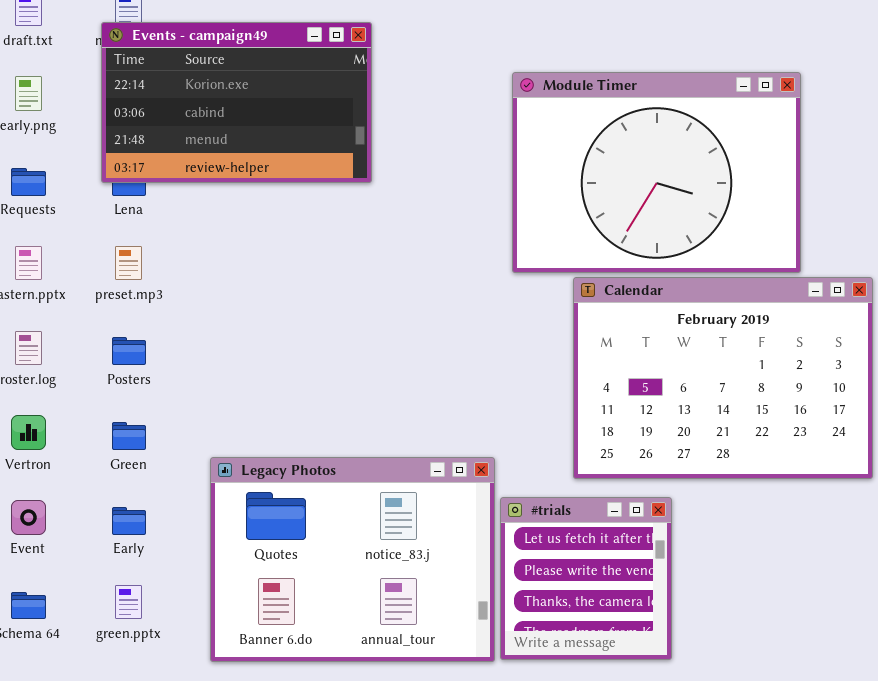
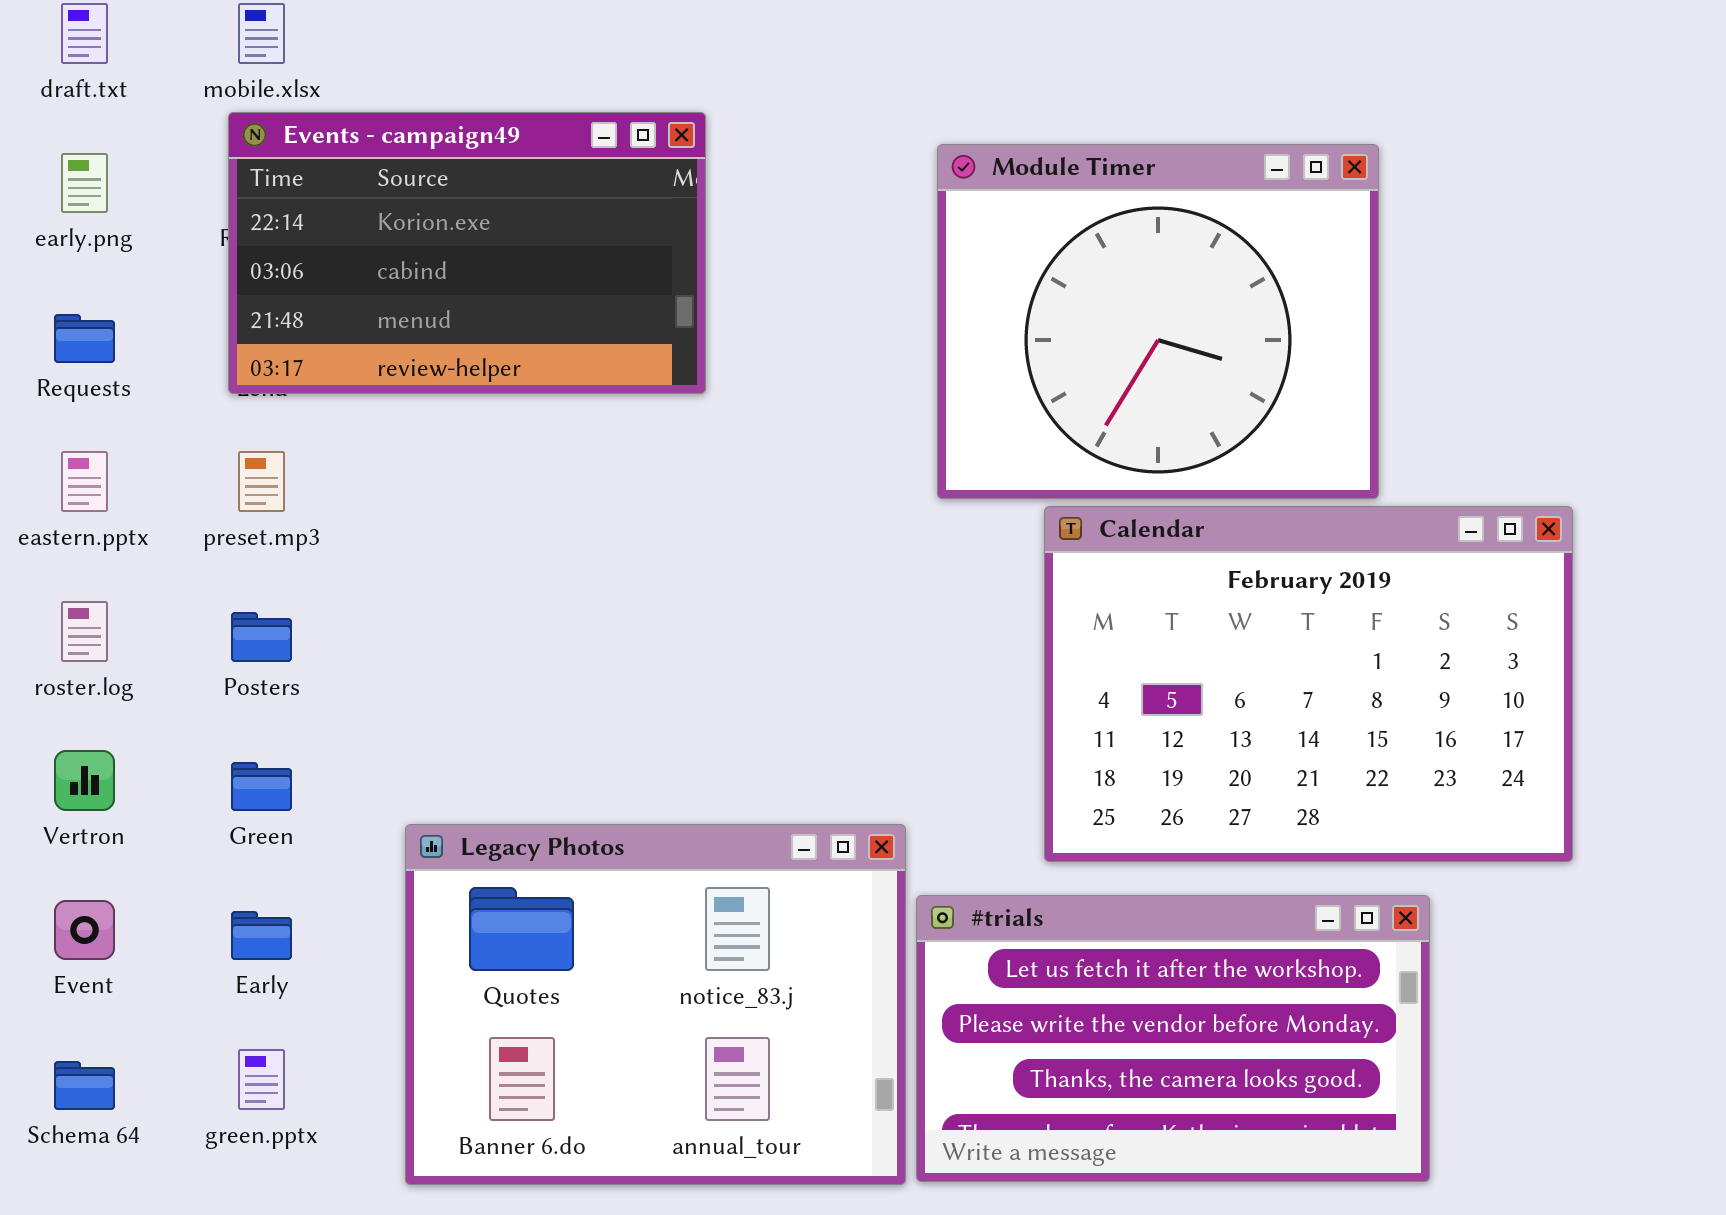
Events - campaign49: [101,22,372,183] -> [228,112,706,394], moved
Module Timer: [512,72,801,273] -> [937,144,1379,499], resized
#trials: [500,497,672,660] -> [916,895,1430,1182], resized

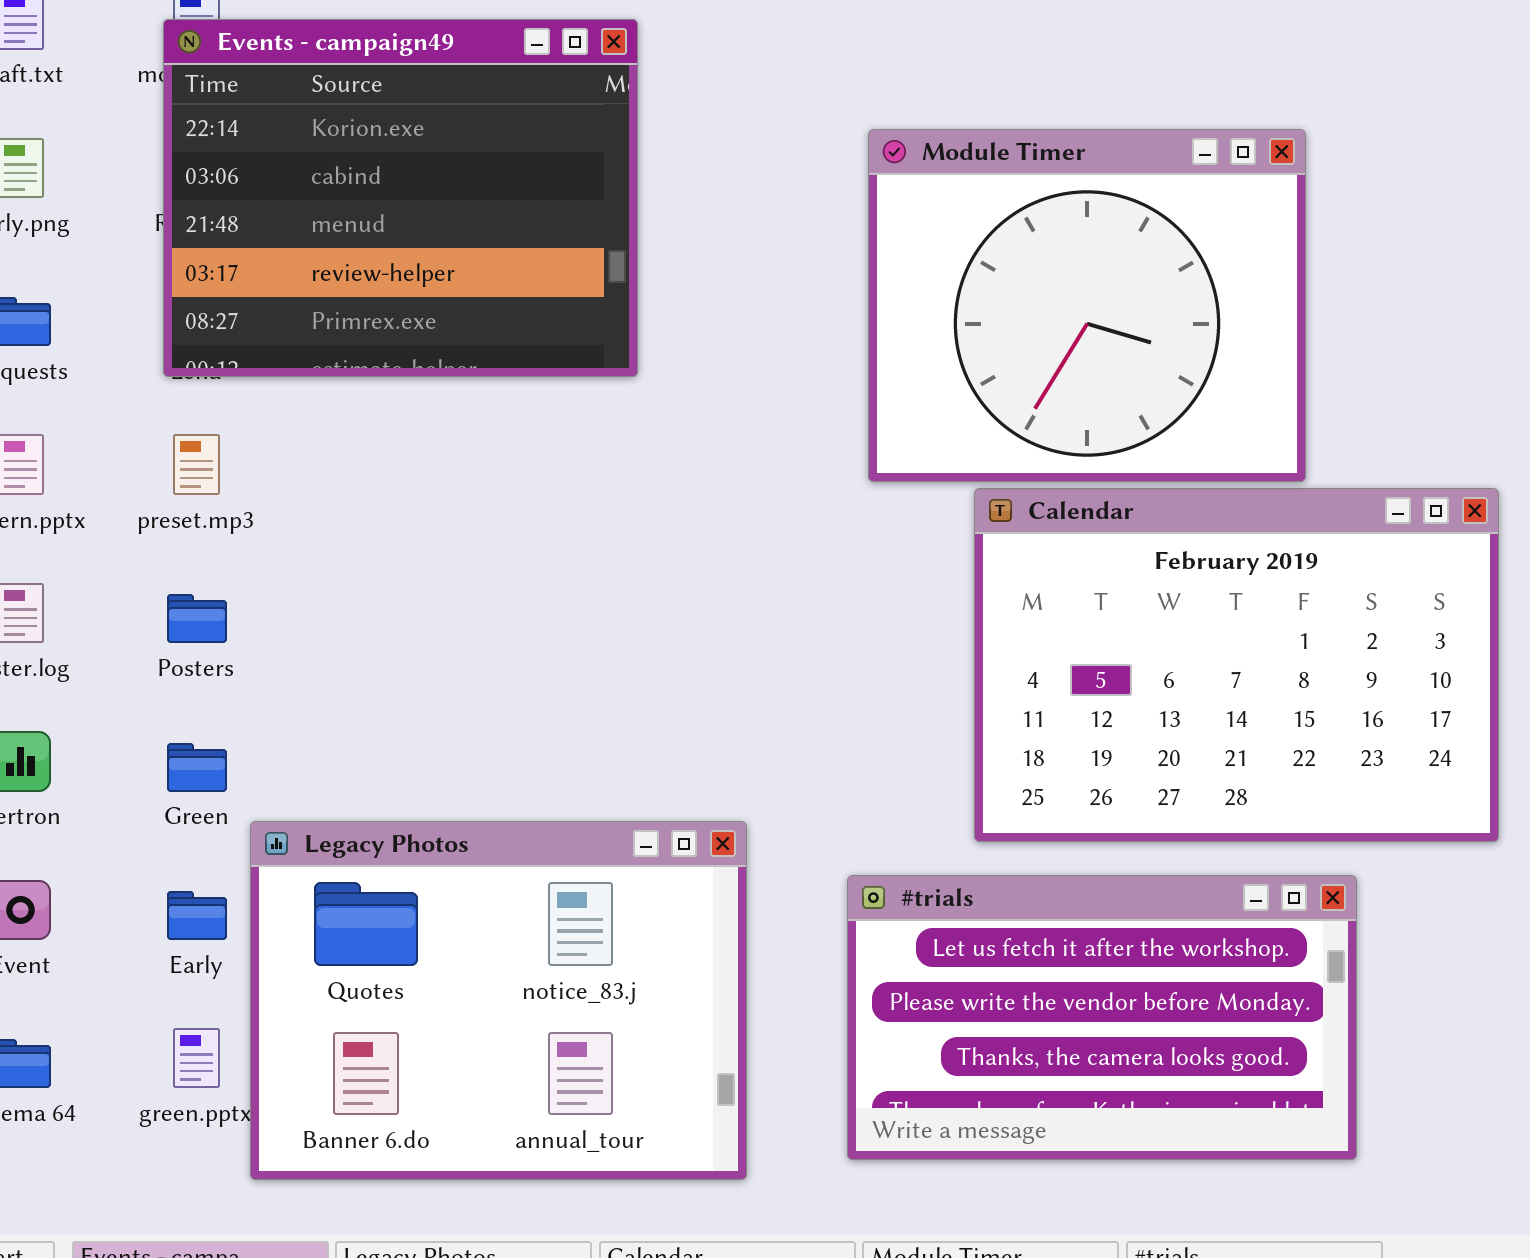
Events - campaign49: [228,112,706,394] -> [163,19,638,377], resized
Legacy Photos: [405,824,906,1185] -> [250,821,747,1180], moved

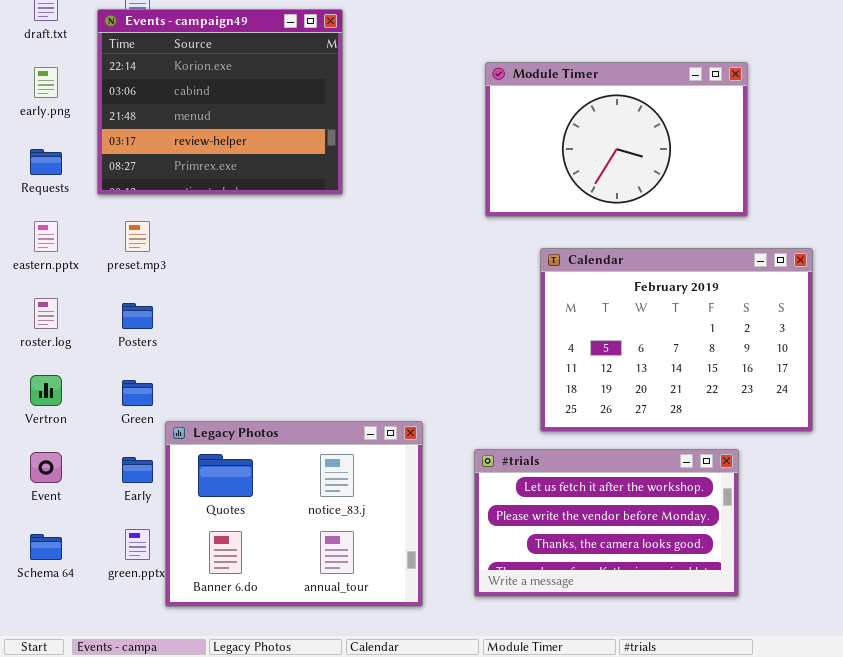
Events - campaign49: [163,19,638,377] -> [97,9,343,195], moved
Module Timer: [868,129,1306,482] -> [485,62,748,217], resized

